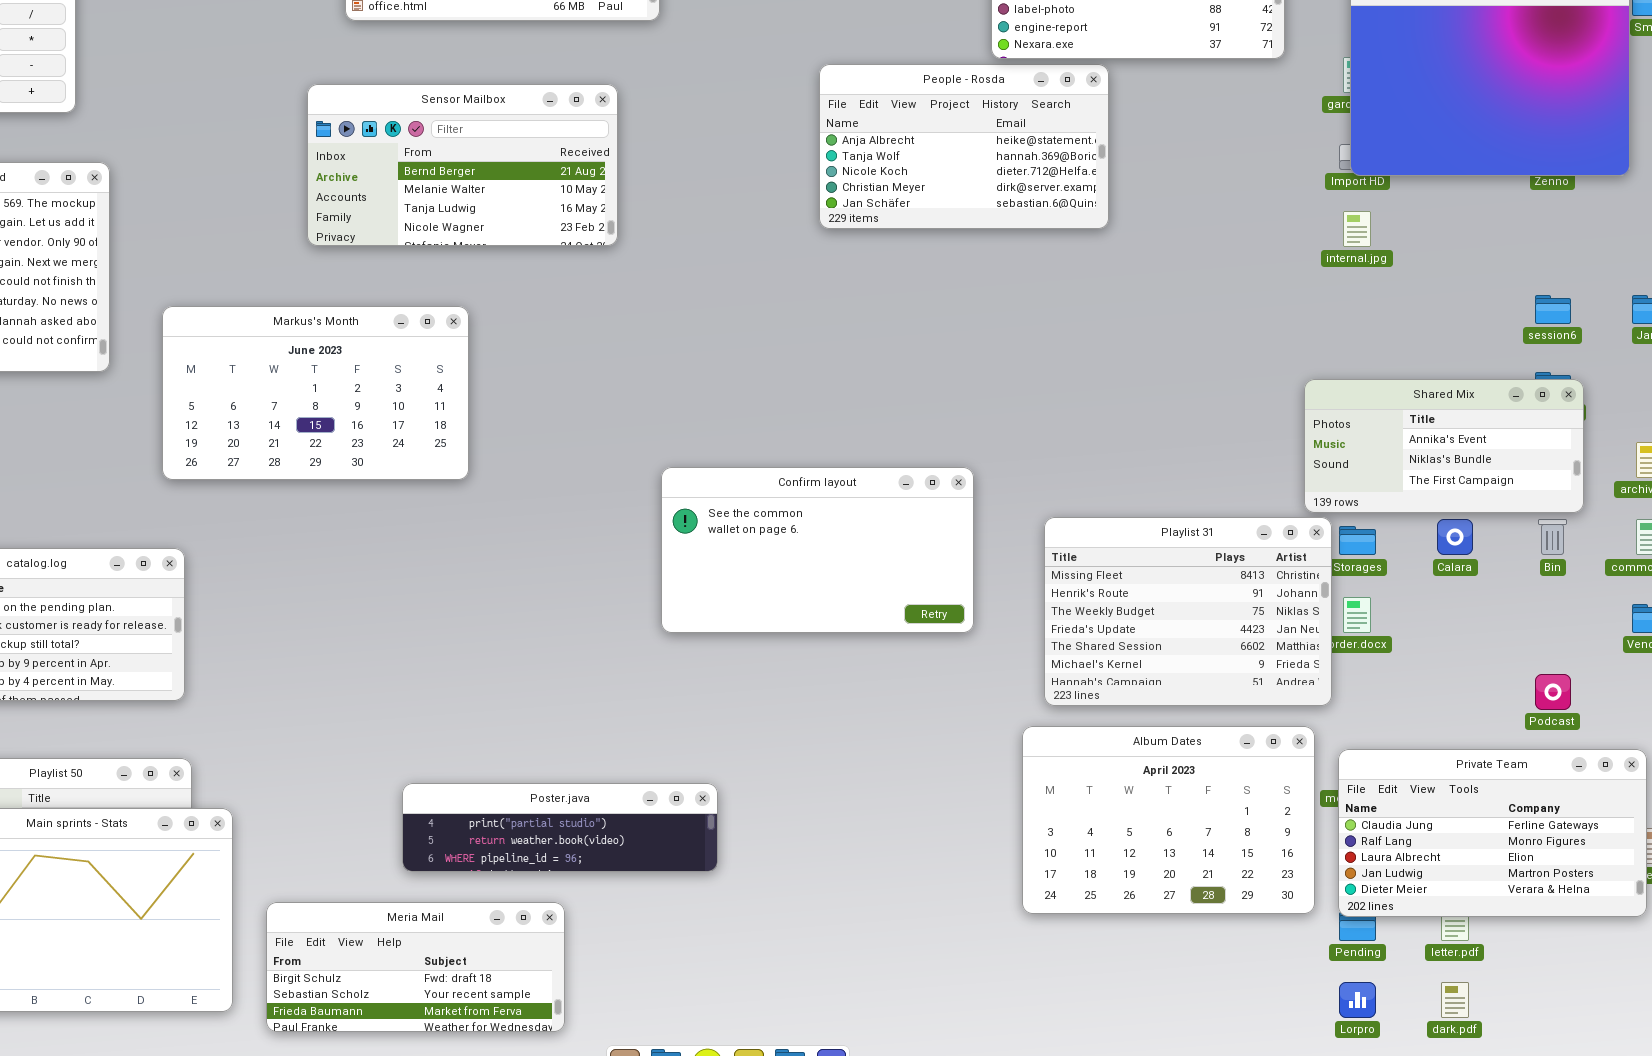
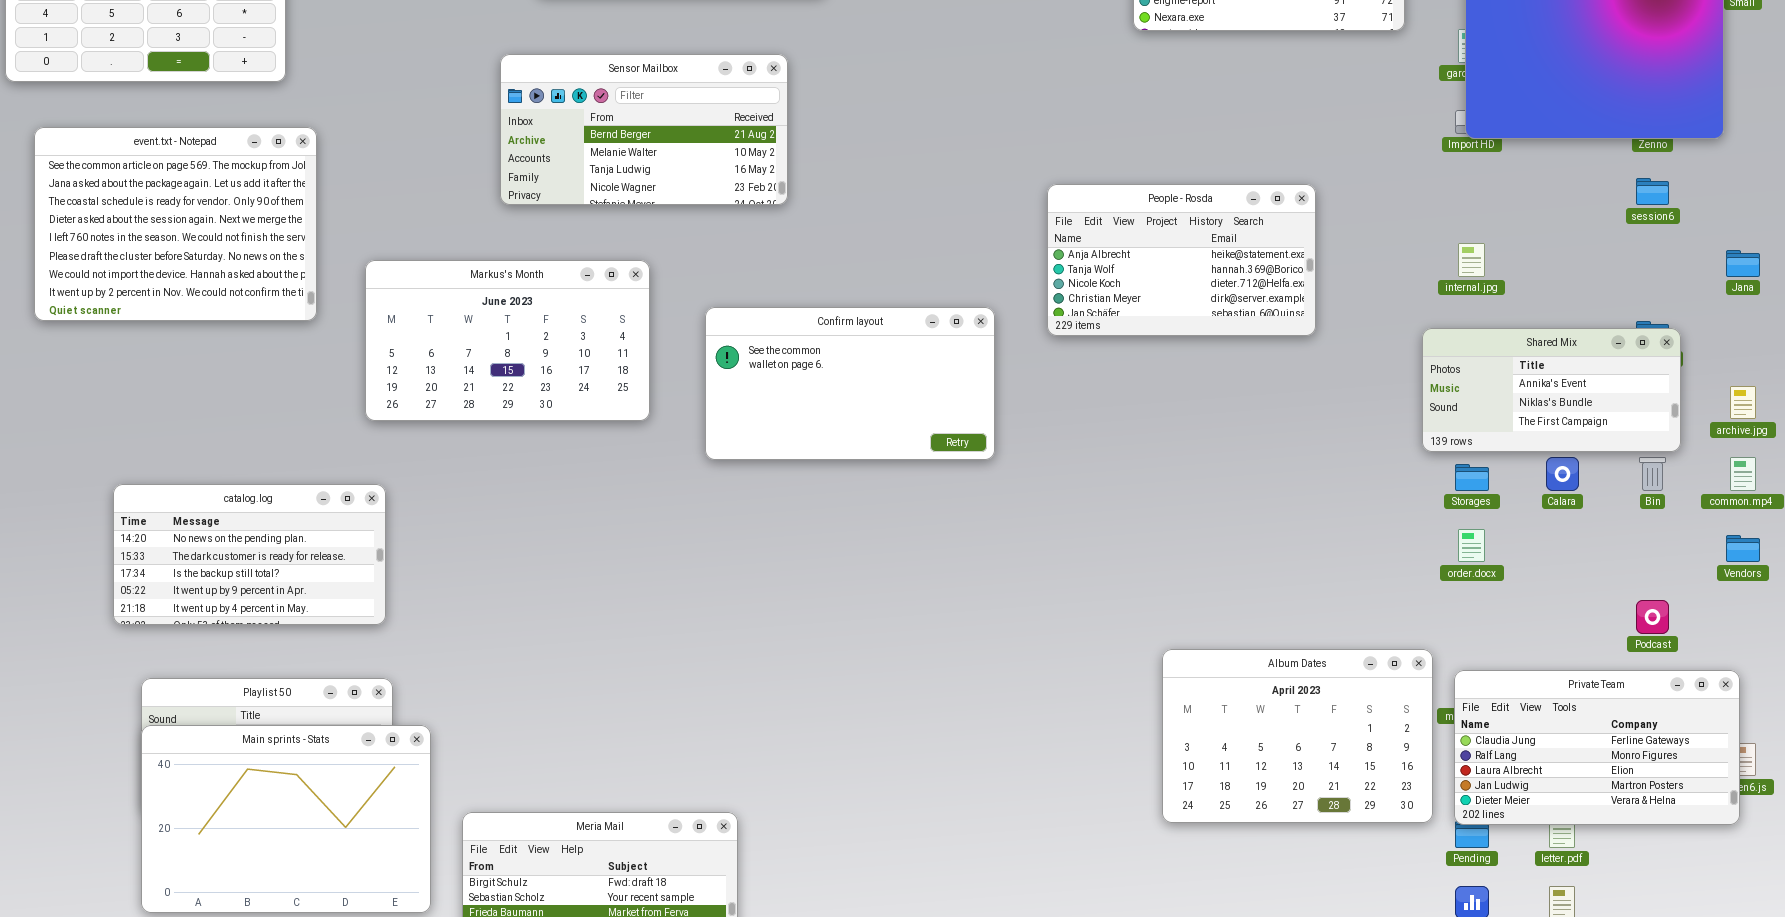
People - Rosda: [819,64,1109,229] -> [1047,184,1316,336], moved
internal.jpg: [1343,211,1371,247] -> [1458,243,1485,277], moved
session6: [1535,295,1571,324] -> [1636,178,1669,205], moved
Confirm layout: [661,467,974,633] -> [705,307,995,460], moved
Playlist 31: [1044,517,1332,706] -> none, closed
Poster.java: [402,783,718,872] -> none, closed

